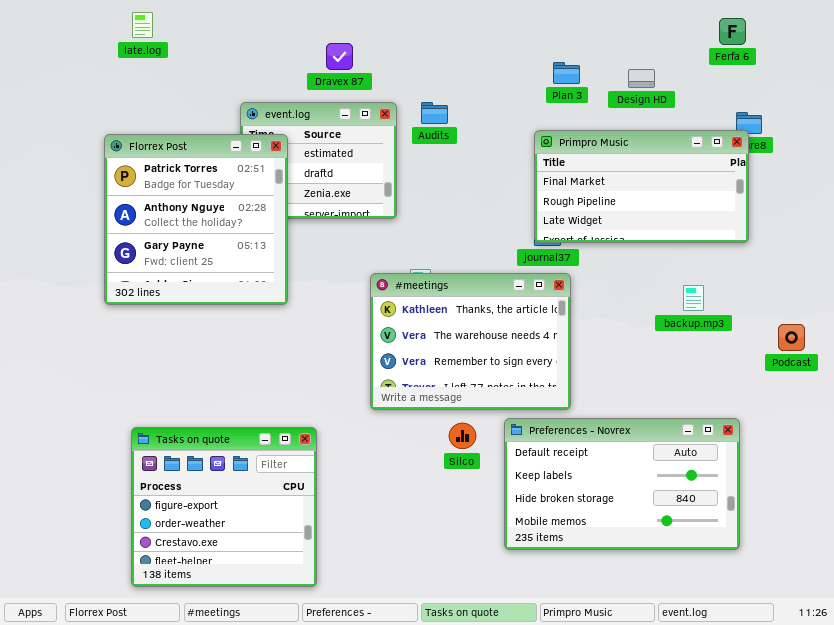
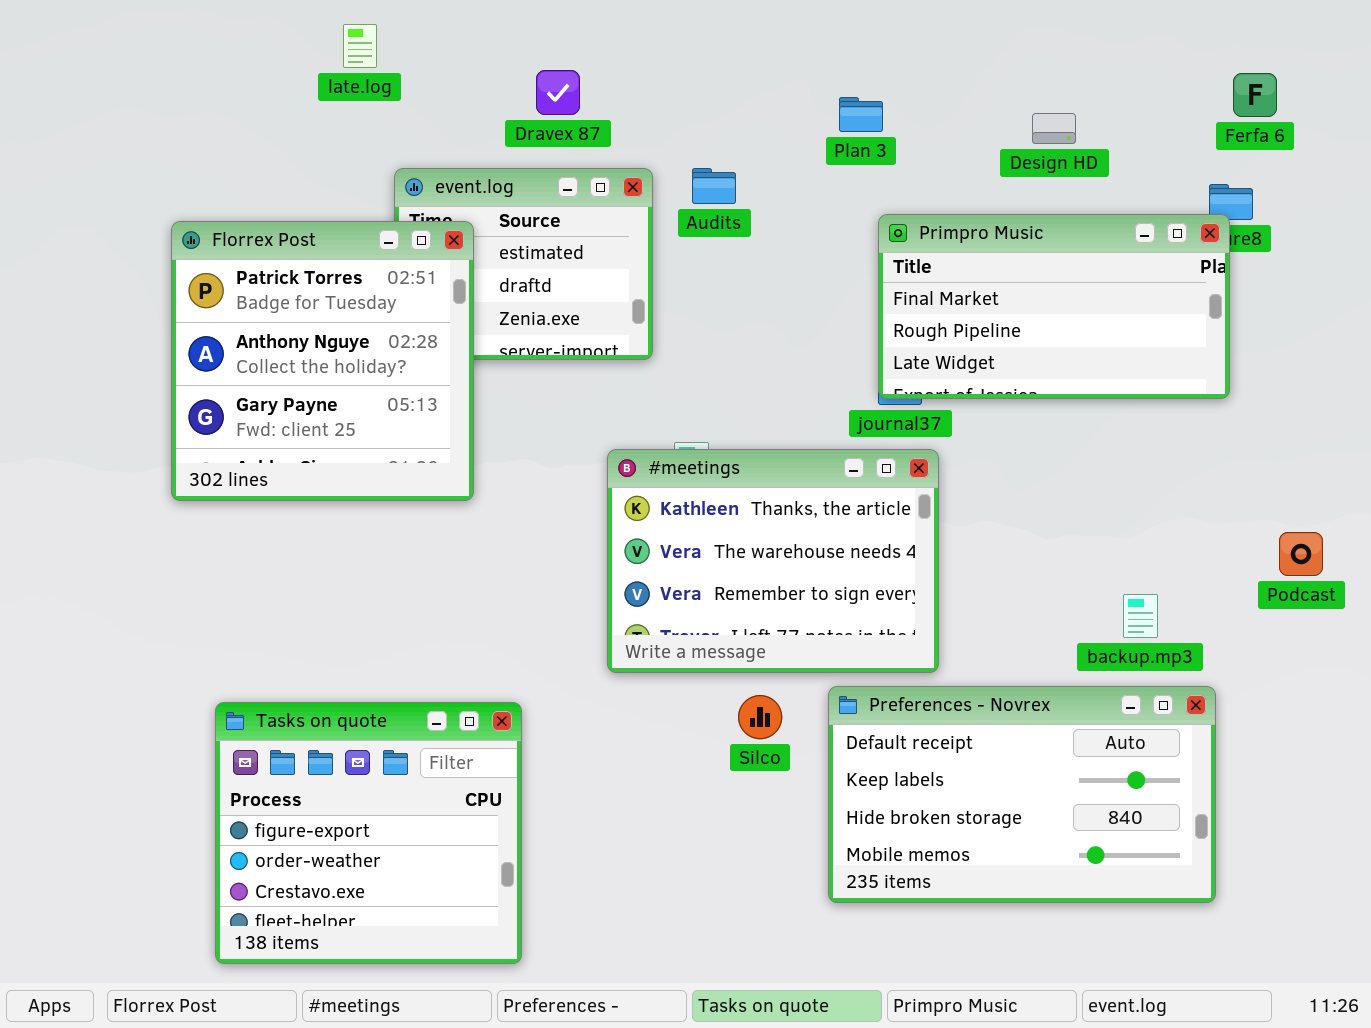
late.log: [132,12,153,38] -> [343,24,377,68], moved
Ferfa 6: [719,18,746,45] -> [1233,73,1277,117], moved
Plan 3: [553,62,580,84] -> [839,97,883,132], moved
backup.mp3: [683,285,704,311] -> [1123,594,1158,638], moved

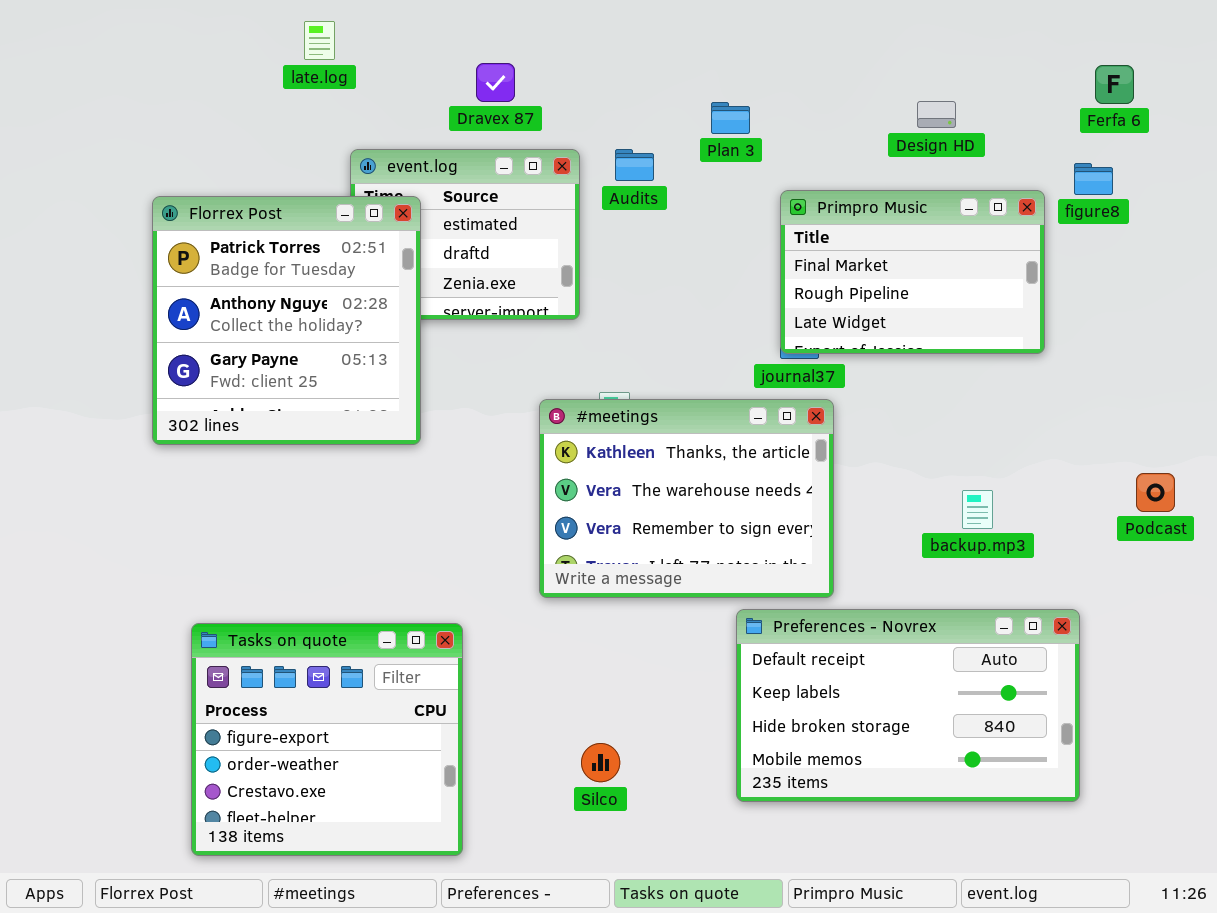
Plan 3: [839,97,883,132] -> [711,102,750,134], moved
Primpro Music: [878,214,1230,399] -> [780,190,1045,354], resized
backup.mp3: [1123,594,1158,638] -> [962,490,993,529], moved
Silco: [738,695,782,739] -> [581,743,620,782], moved

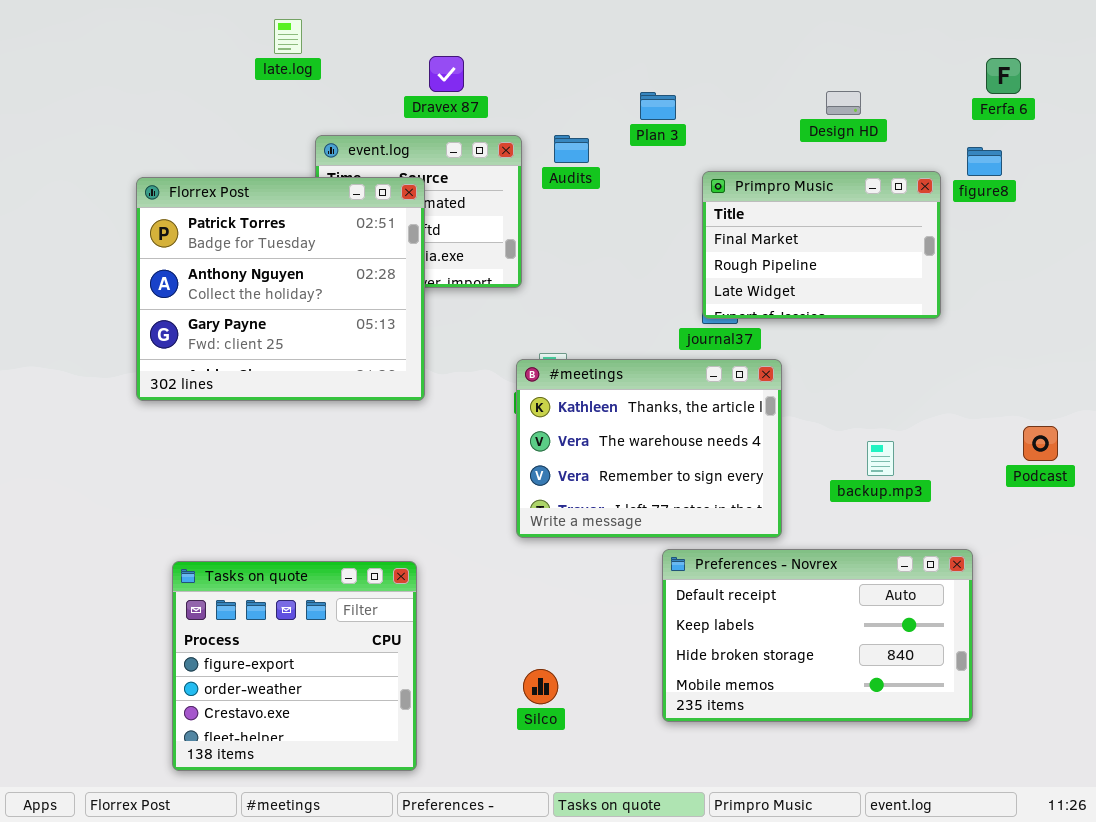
Florrex Post: [152,196,421,445] -> [136,177,425,401], resized
#meetings: [539,399,834,598] -> [516,359,782,538], moved

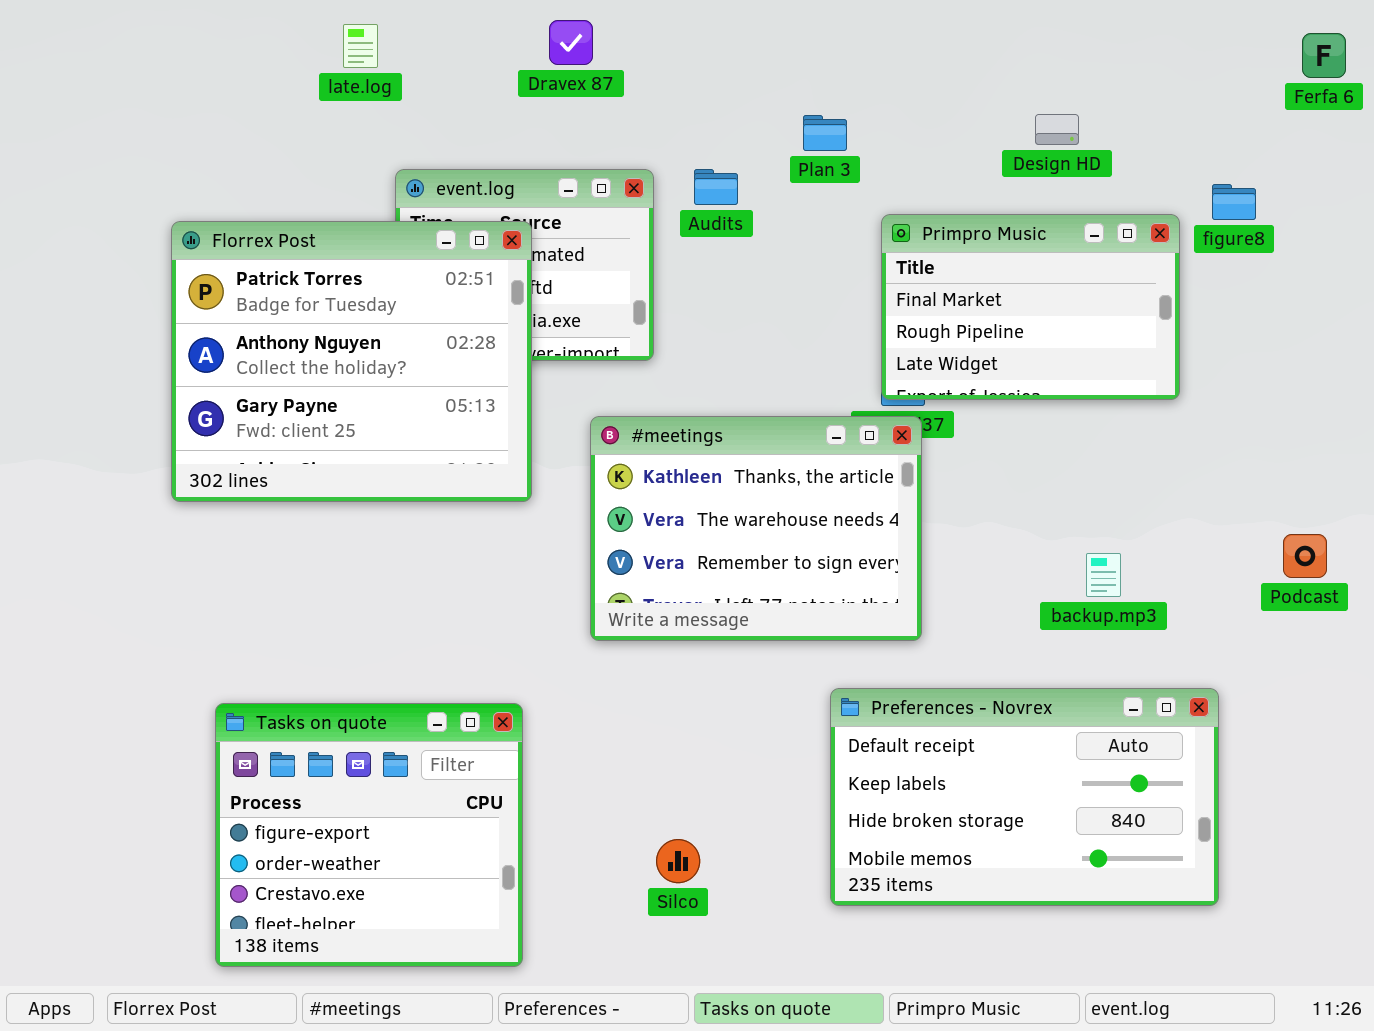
Dravex 87: [429,56,464,92] -> [549,20,593,65], moved
Ferfa 6: [986,58,1021,94] -> [1302,33,1346,78], moved
#meetings: [516,359,782,538] -> [590,416,922,641], moved

